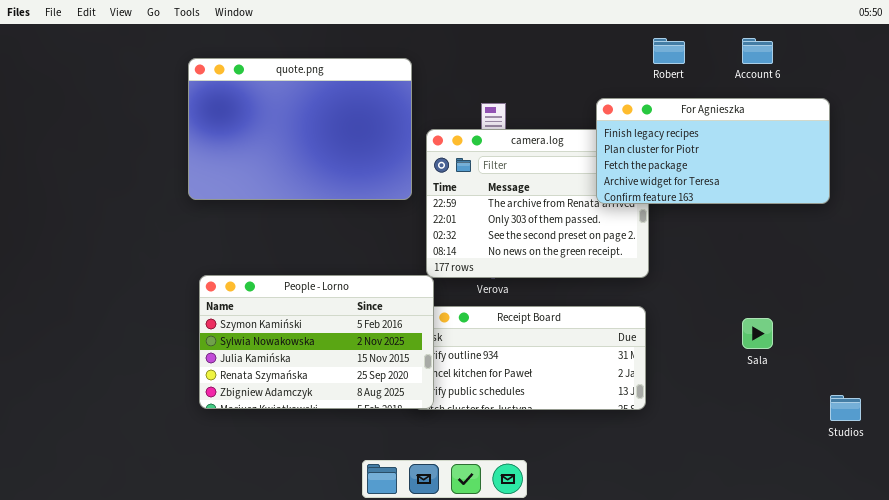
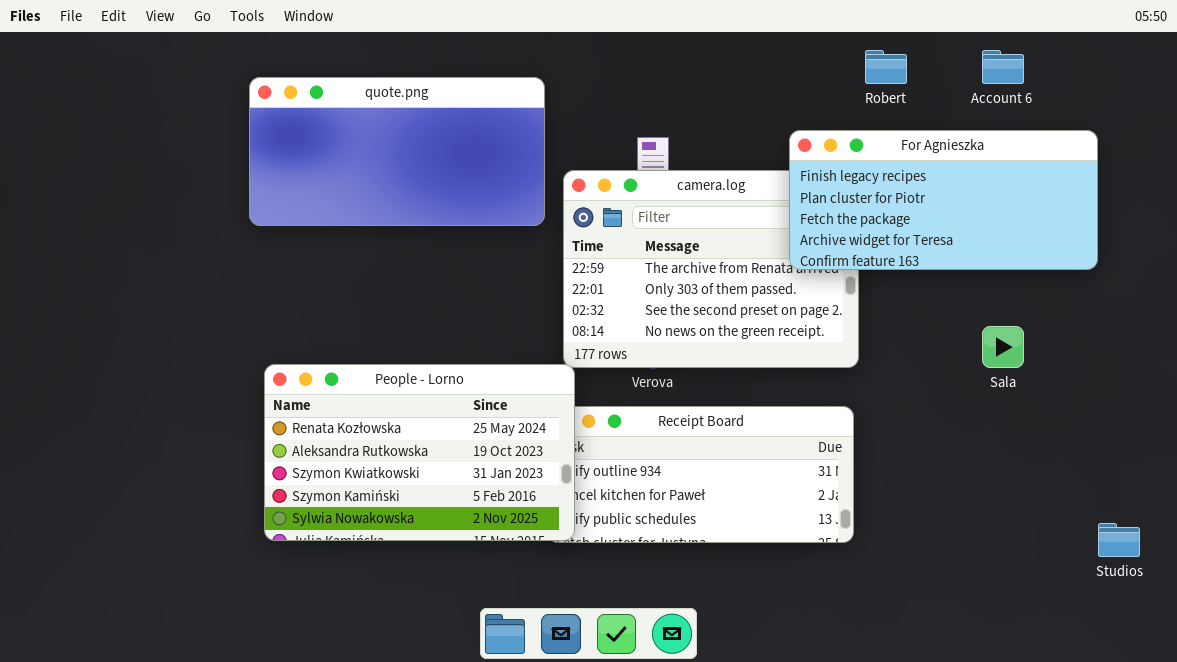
quote.png: [188,58,412,200] -> [249,77,545,226], resized
People - Lorno: [199,275,434,409] -> [264,364,575,541], scrolled up 3 rows
Sala: [742,318,773,349] -> [982,326,1024,368], moved

